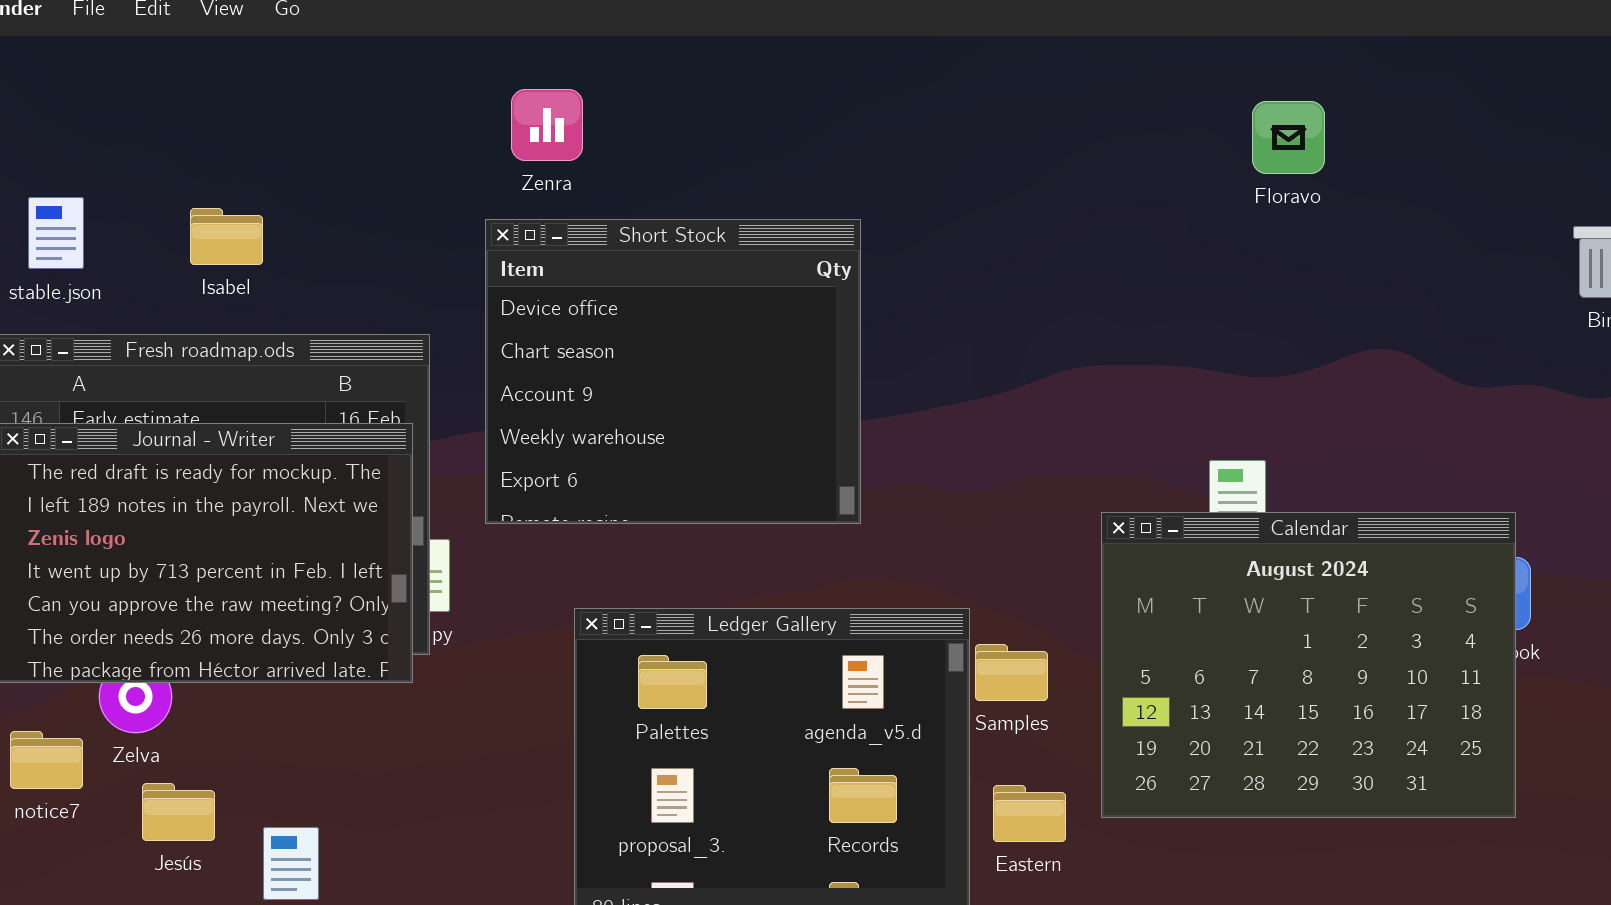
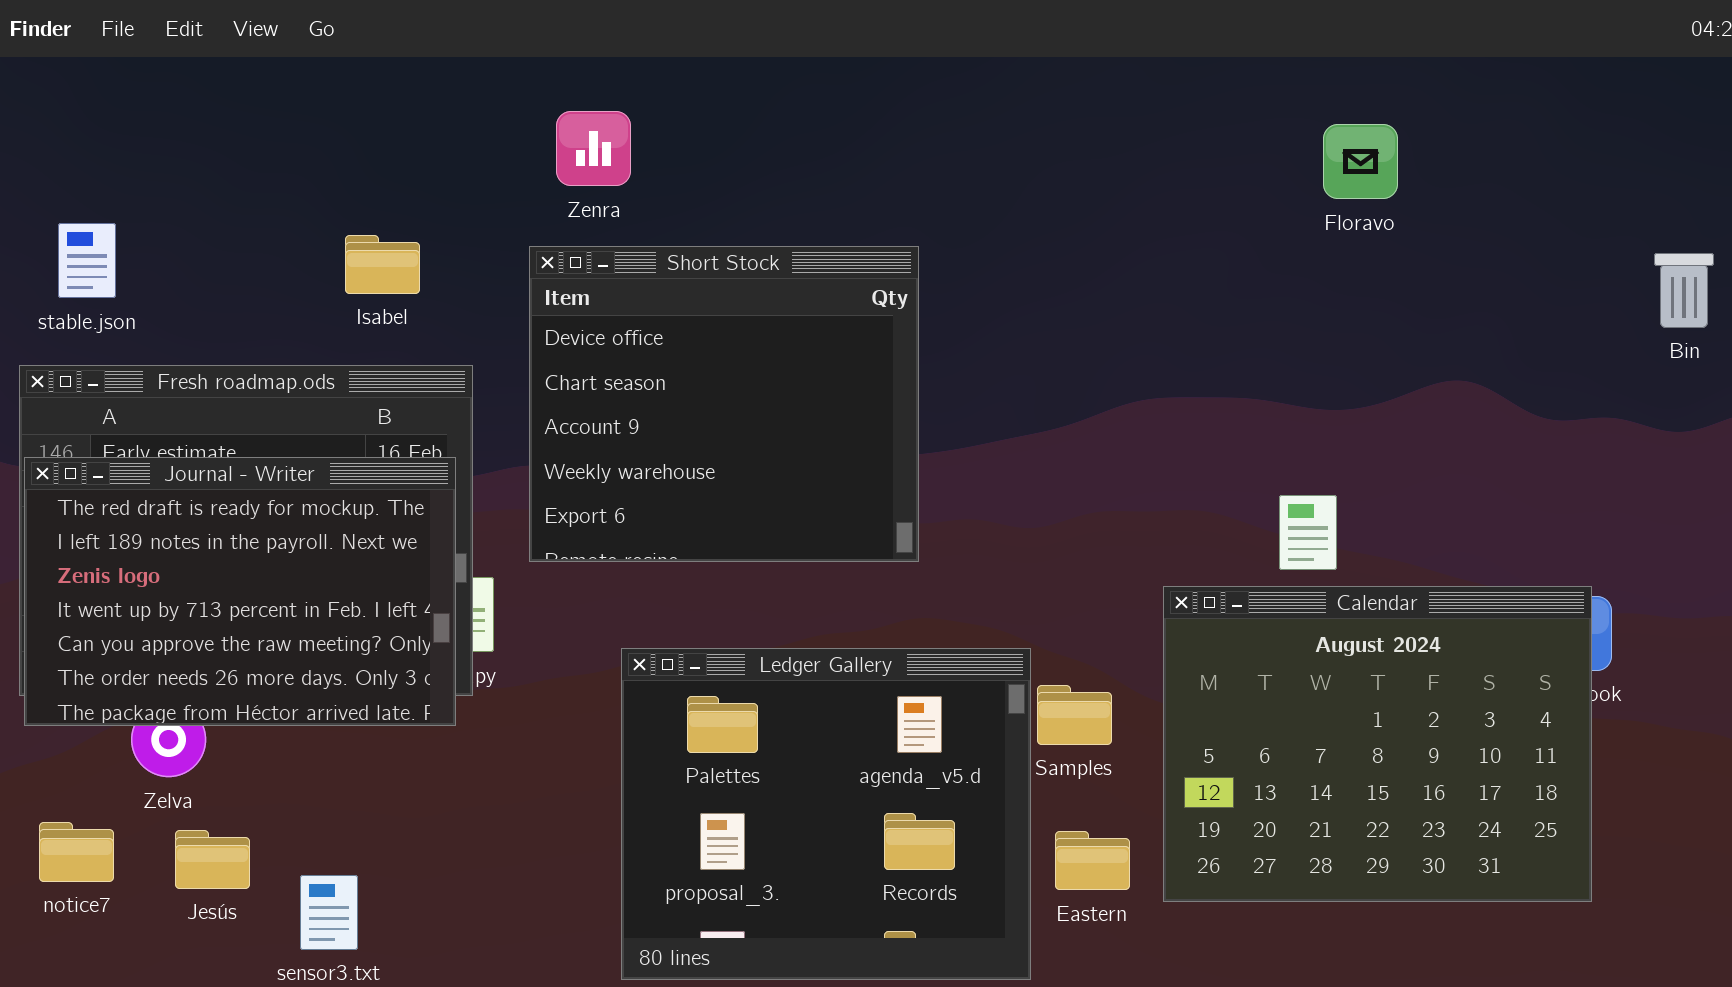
Isabel: [190,208,263,265] -> [345,235,420,294], moved
Calendar: [1101,512,1516,818] -> [1163,586,1592,902], moved
notice7: [10,731,83,789] -> [39,822,114,882], moved

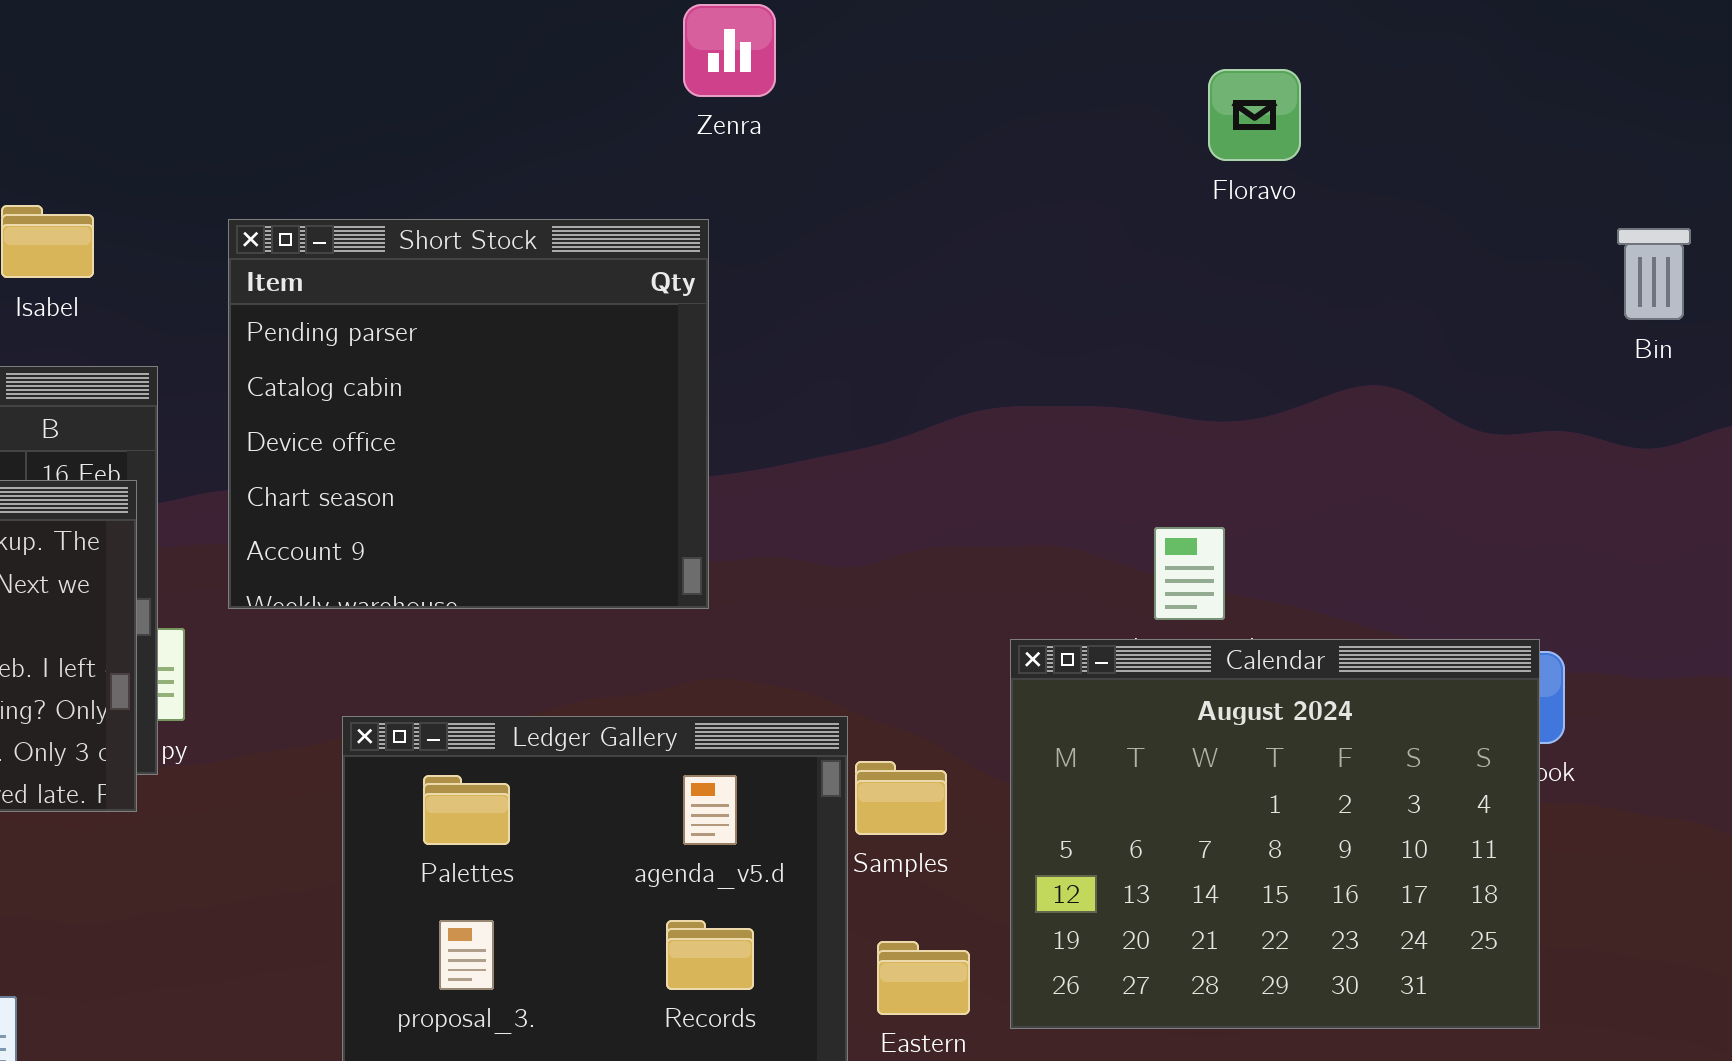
Zenra: [556,111,631,186] -> [683,4,776,97], moved
Short Stock: [529,246,919,562] -> [228,219,709,609], scrolled up 2 rows

